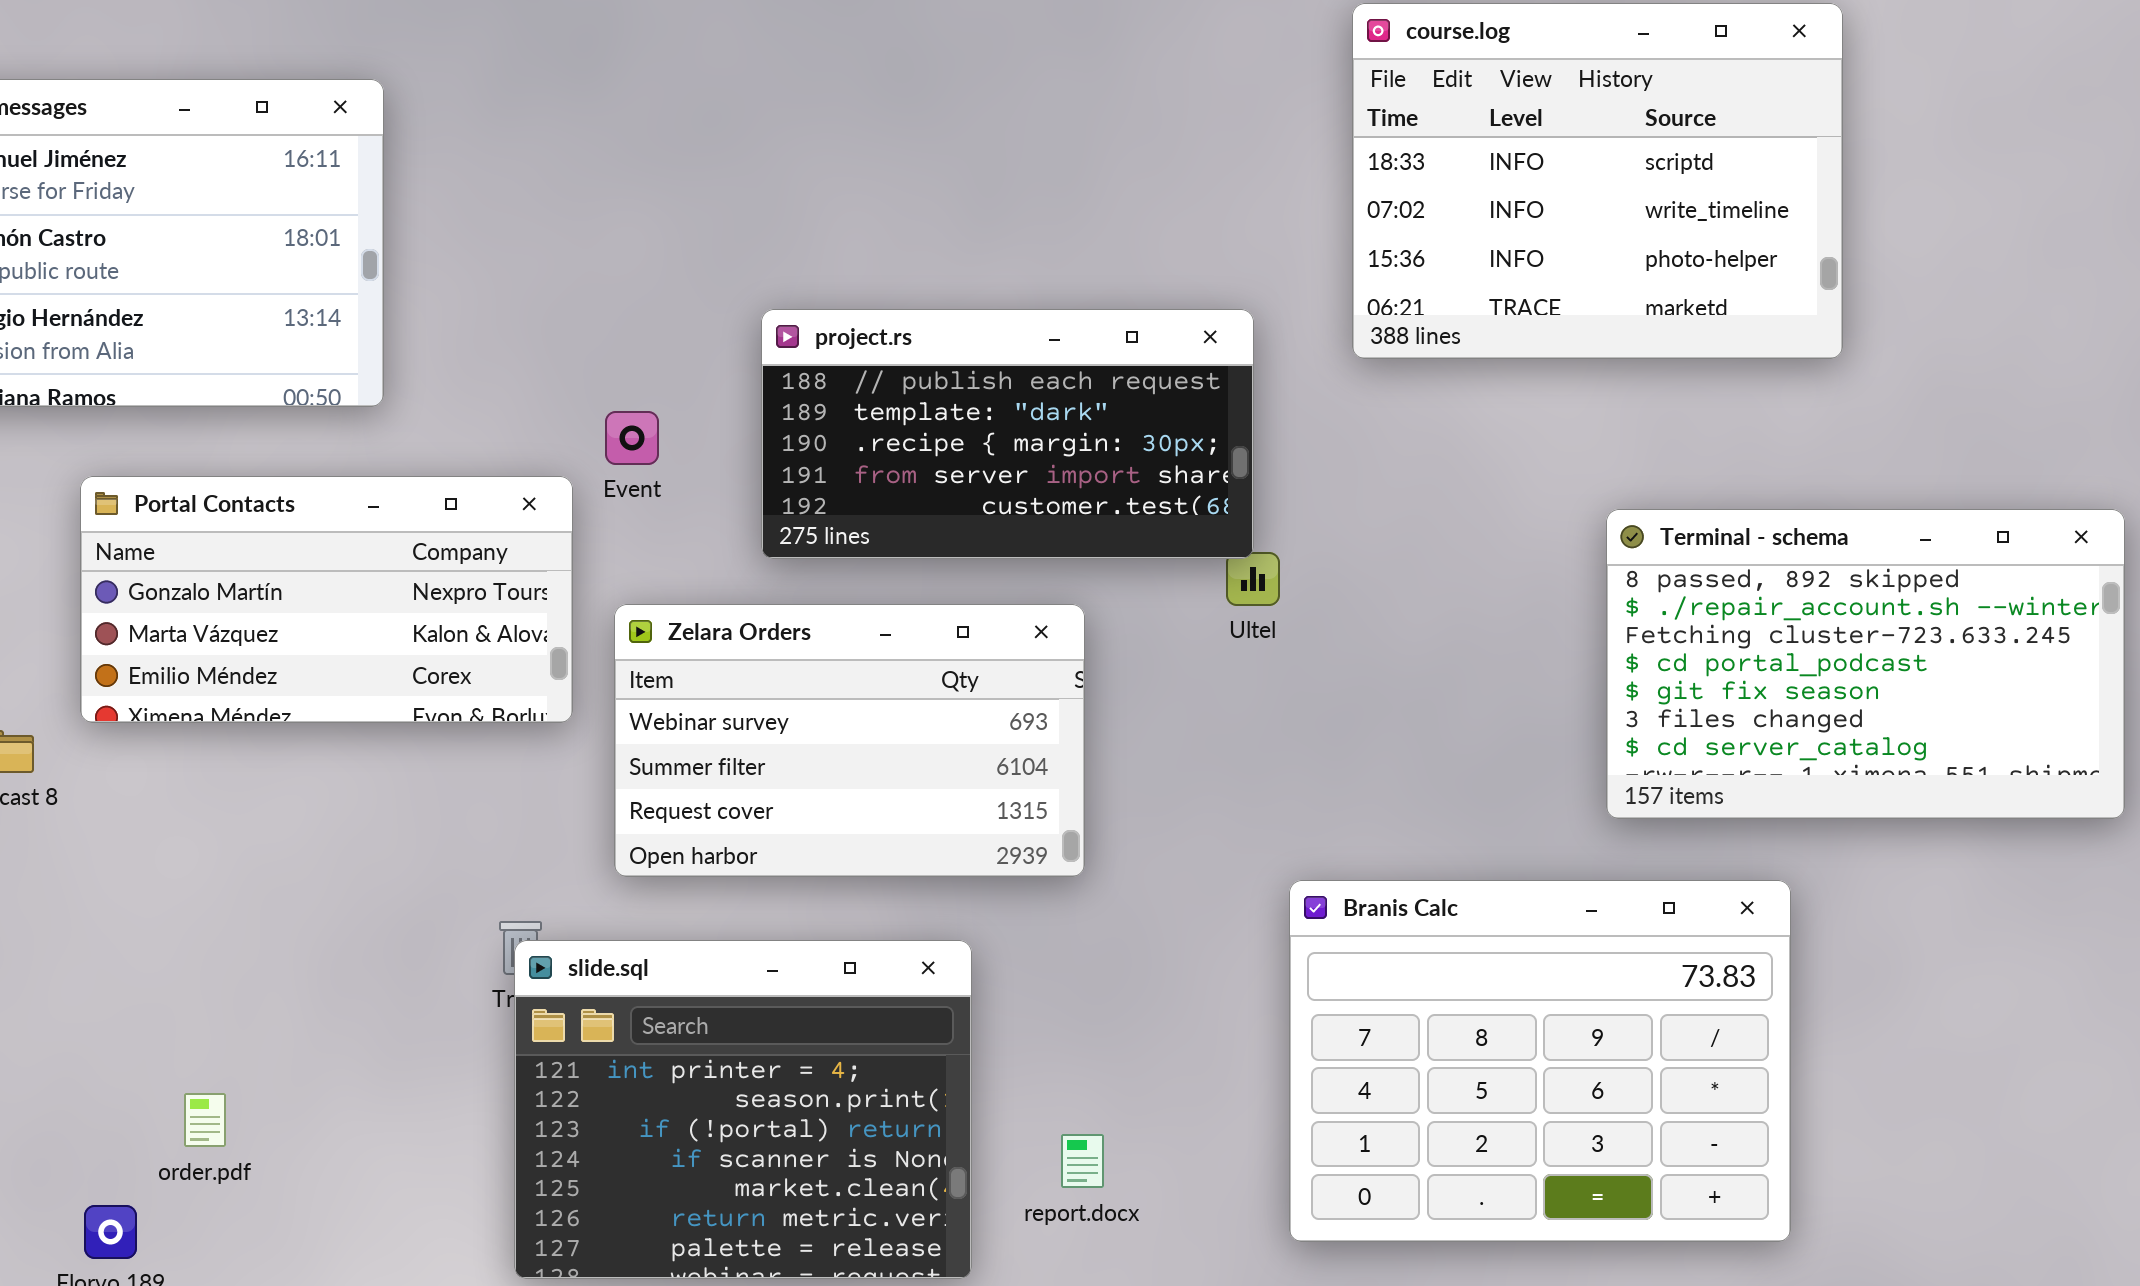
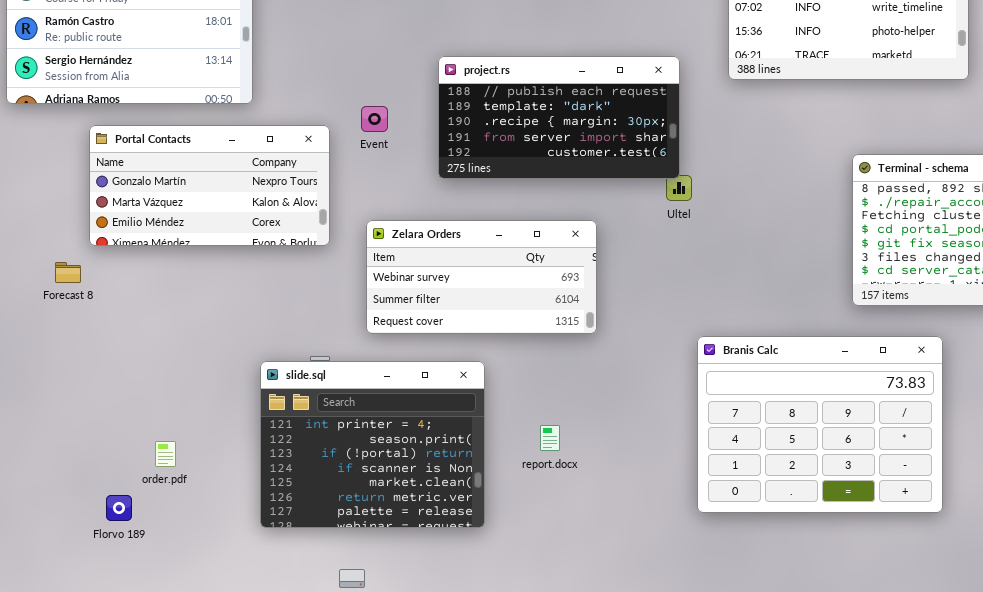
Portal Contacts: [80,476,573,723] -> [89,125,330,246], moved
Zelara Orders: [614,604,1085,877] -> [366,220,597,334], resized
slide.sql: [514,940,972,1279] -> [260,361,485,528], moved
report.docx: [1061,1134,1104,1188] -> [540,425,560,451], moved

